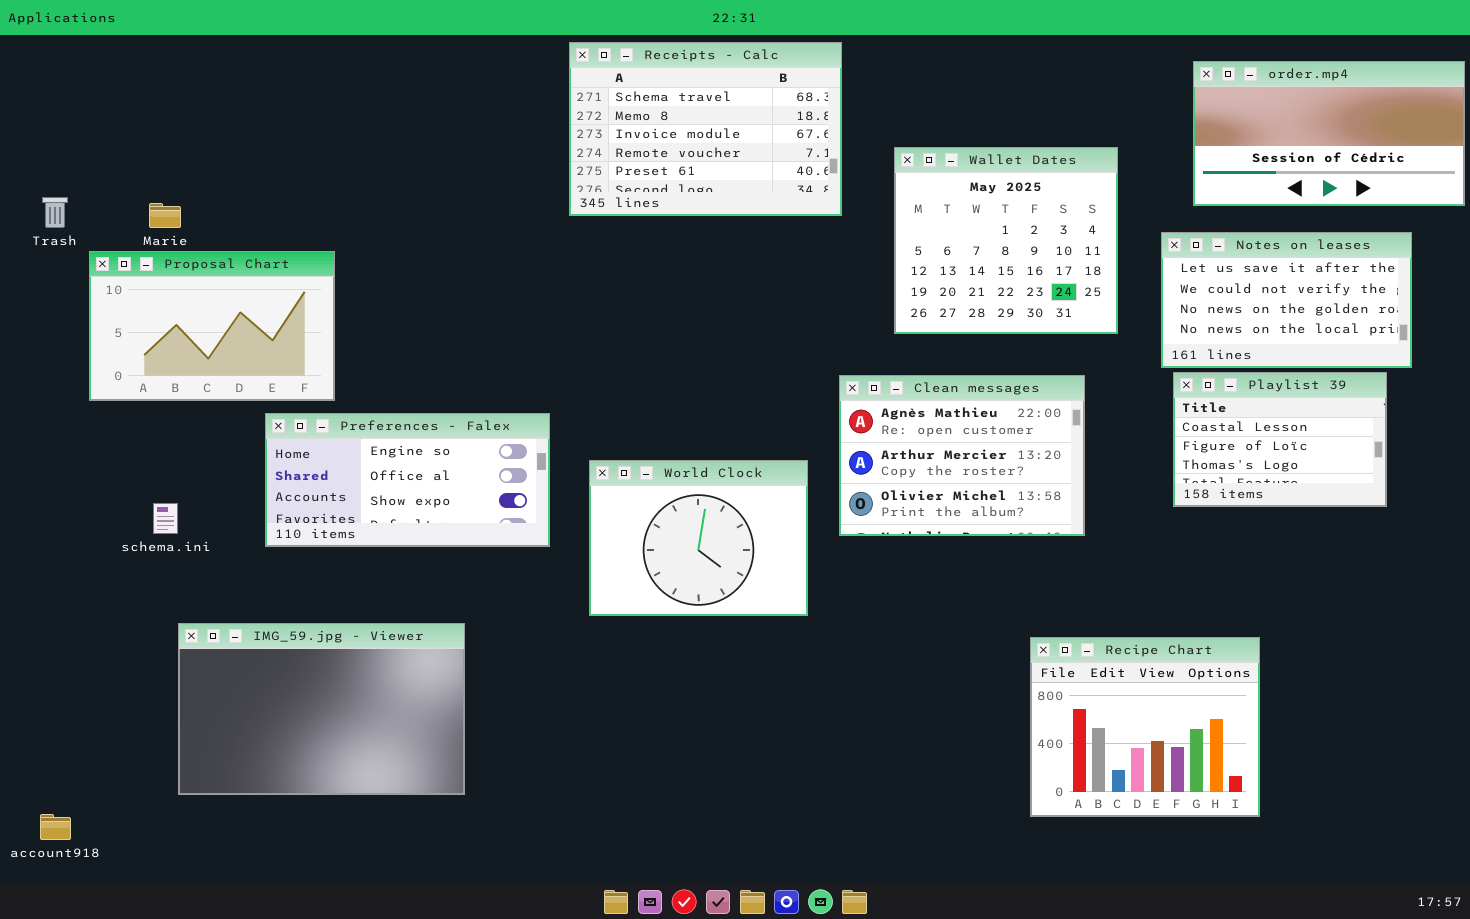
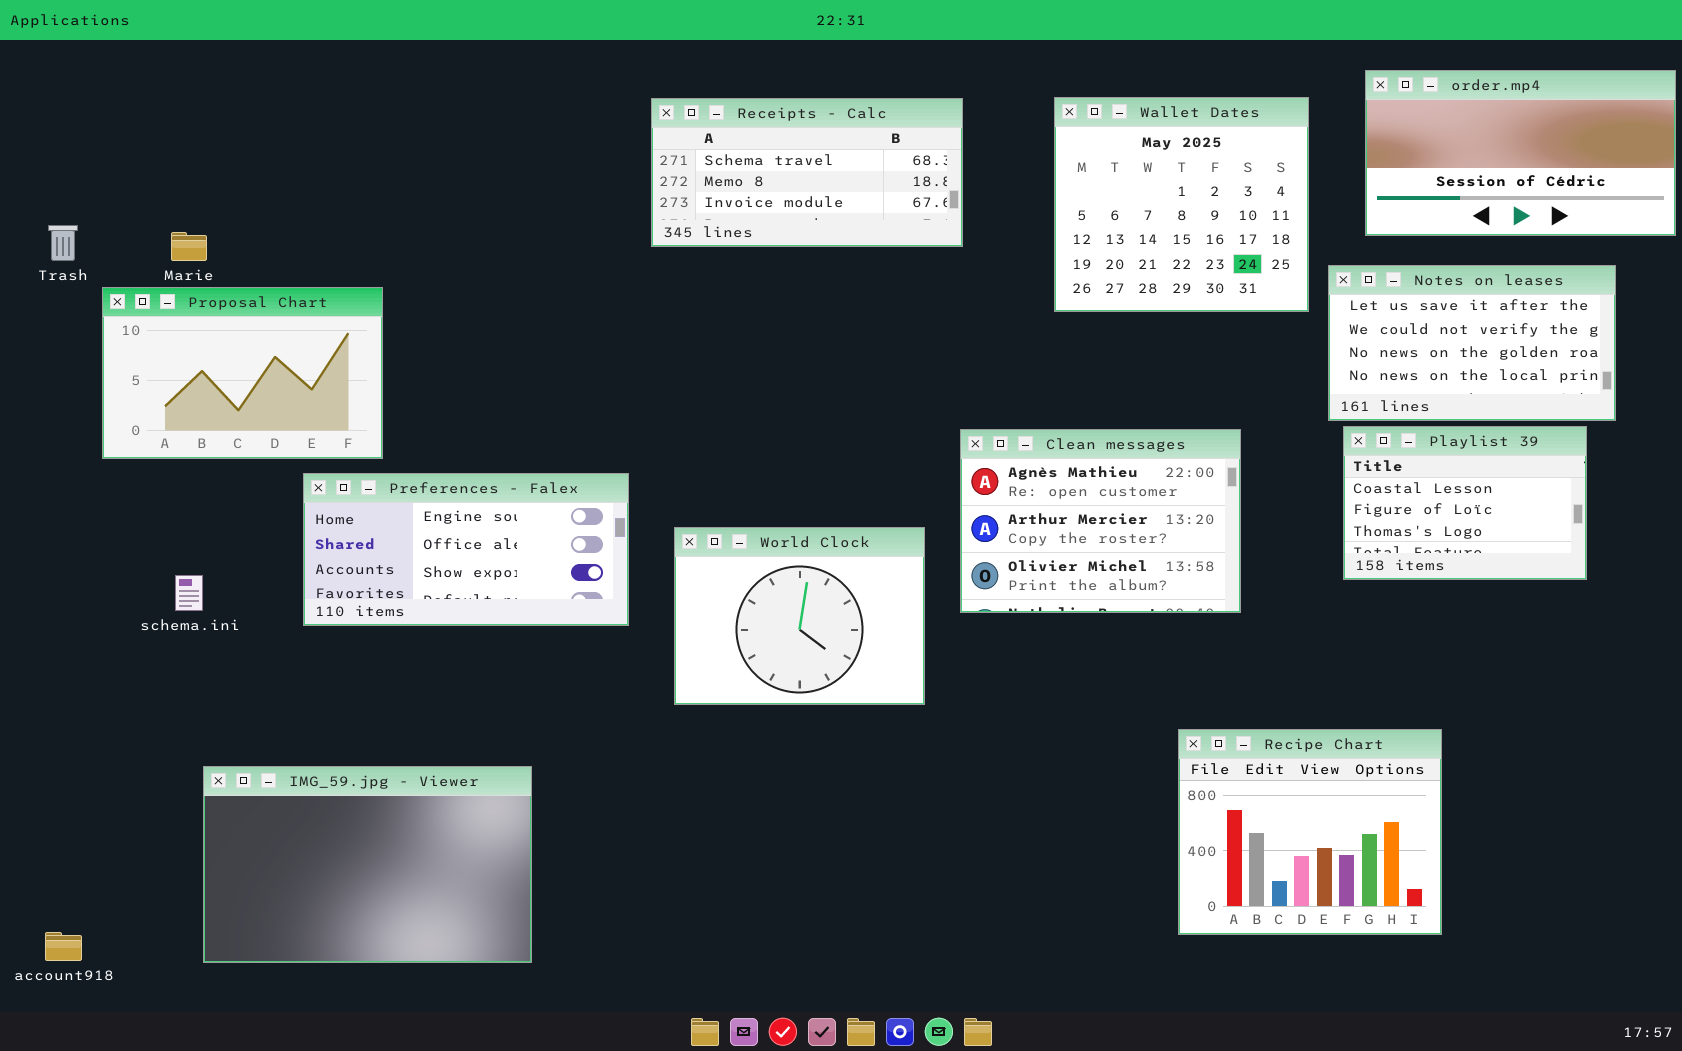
Receipts - Calc: [569,42,842,216] -> [651,98,963,247], resized
Wallet Dates: [894,147,1118,334] -> [1054,97,1309,312], moved
IMG_59.jpg - Viewer: [178,623,465,795] -> [203,766,532,963], moved

